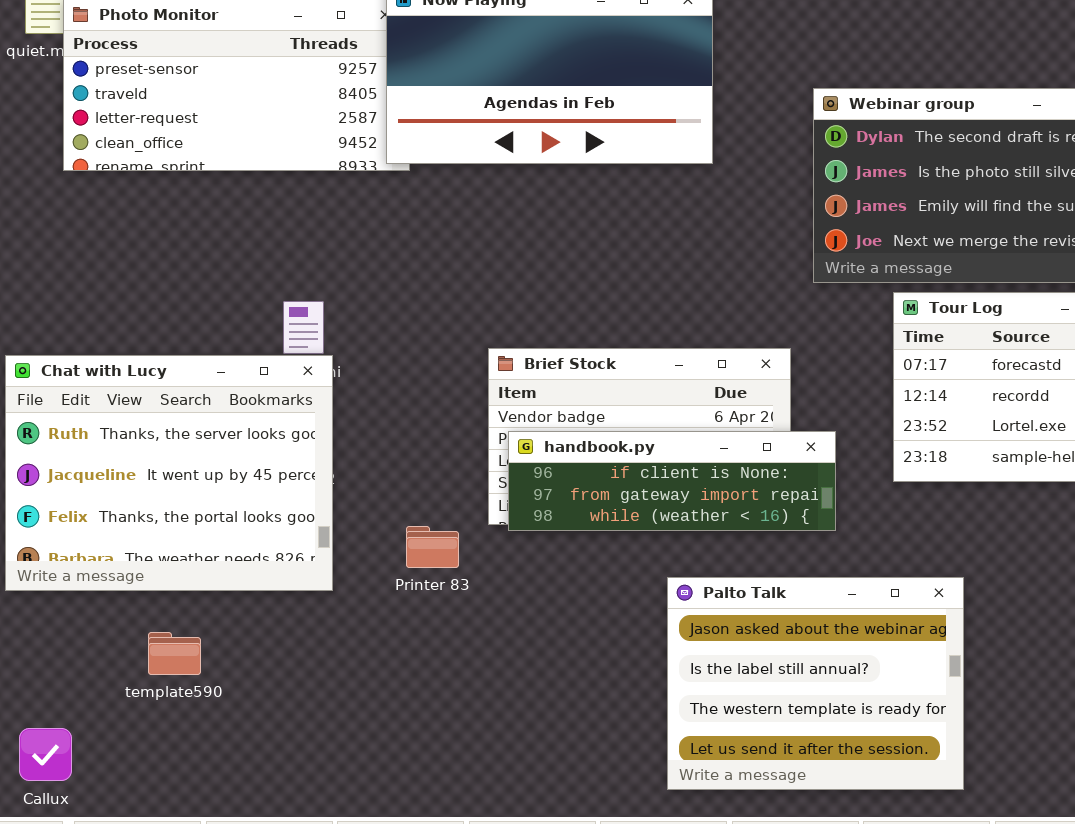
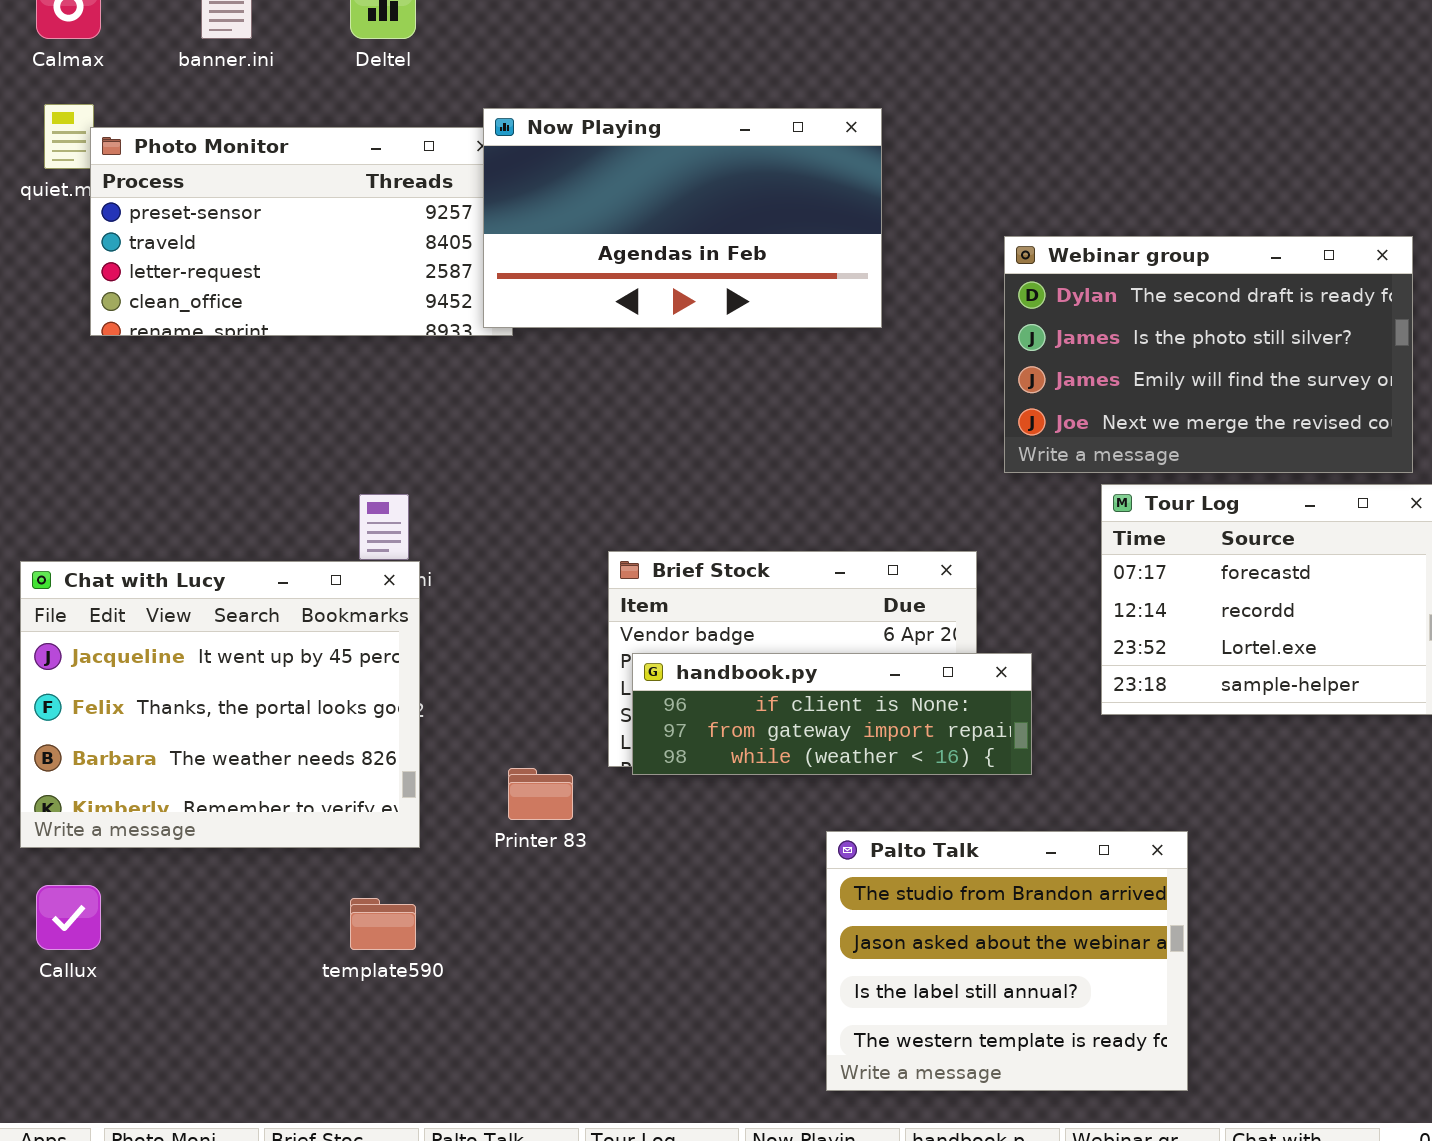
Chat with Lucy: [5,355,333,591] -> [20,561,420,848], scrolled down 1 row
Palto Talk: [667,577,964,790] -> [826,831,1188,1091], scrolled up 1 row
template590: [148,632,201,675] -> [350,898,416,950], moved
Callux: [19,728,72,781] -> [36,885,101,950], moved

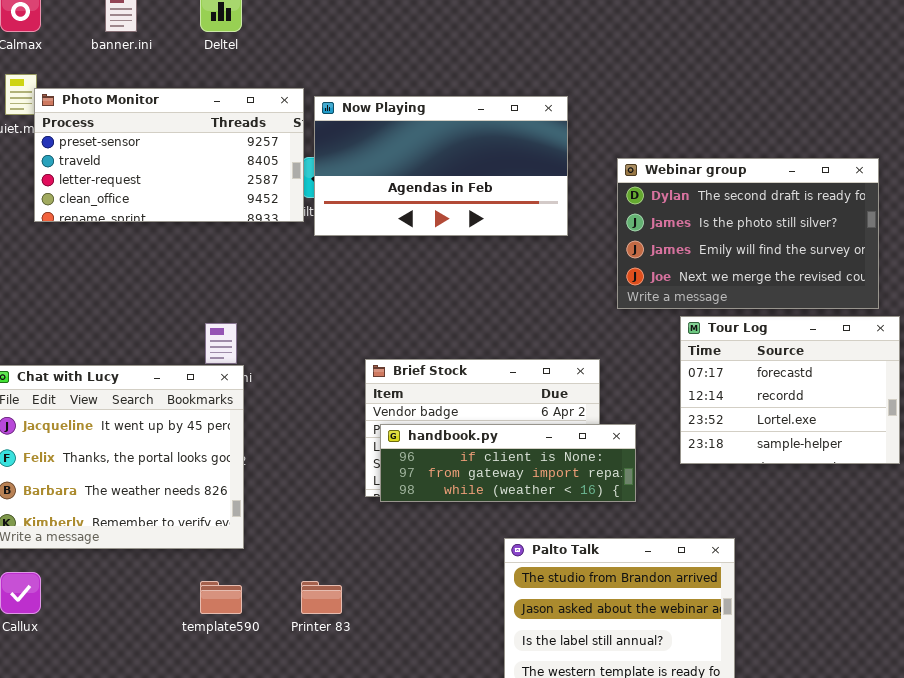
Now Playing: [483,108,882,328] -> [314,96,568,236], moved
Printer 83: [508,768,573,820] -> [301,581,342,614], moved

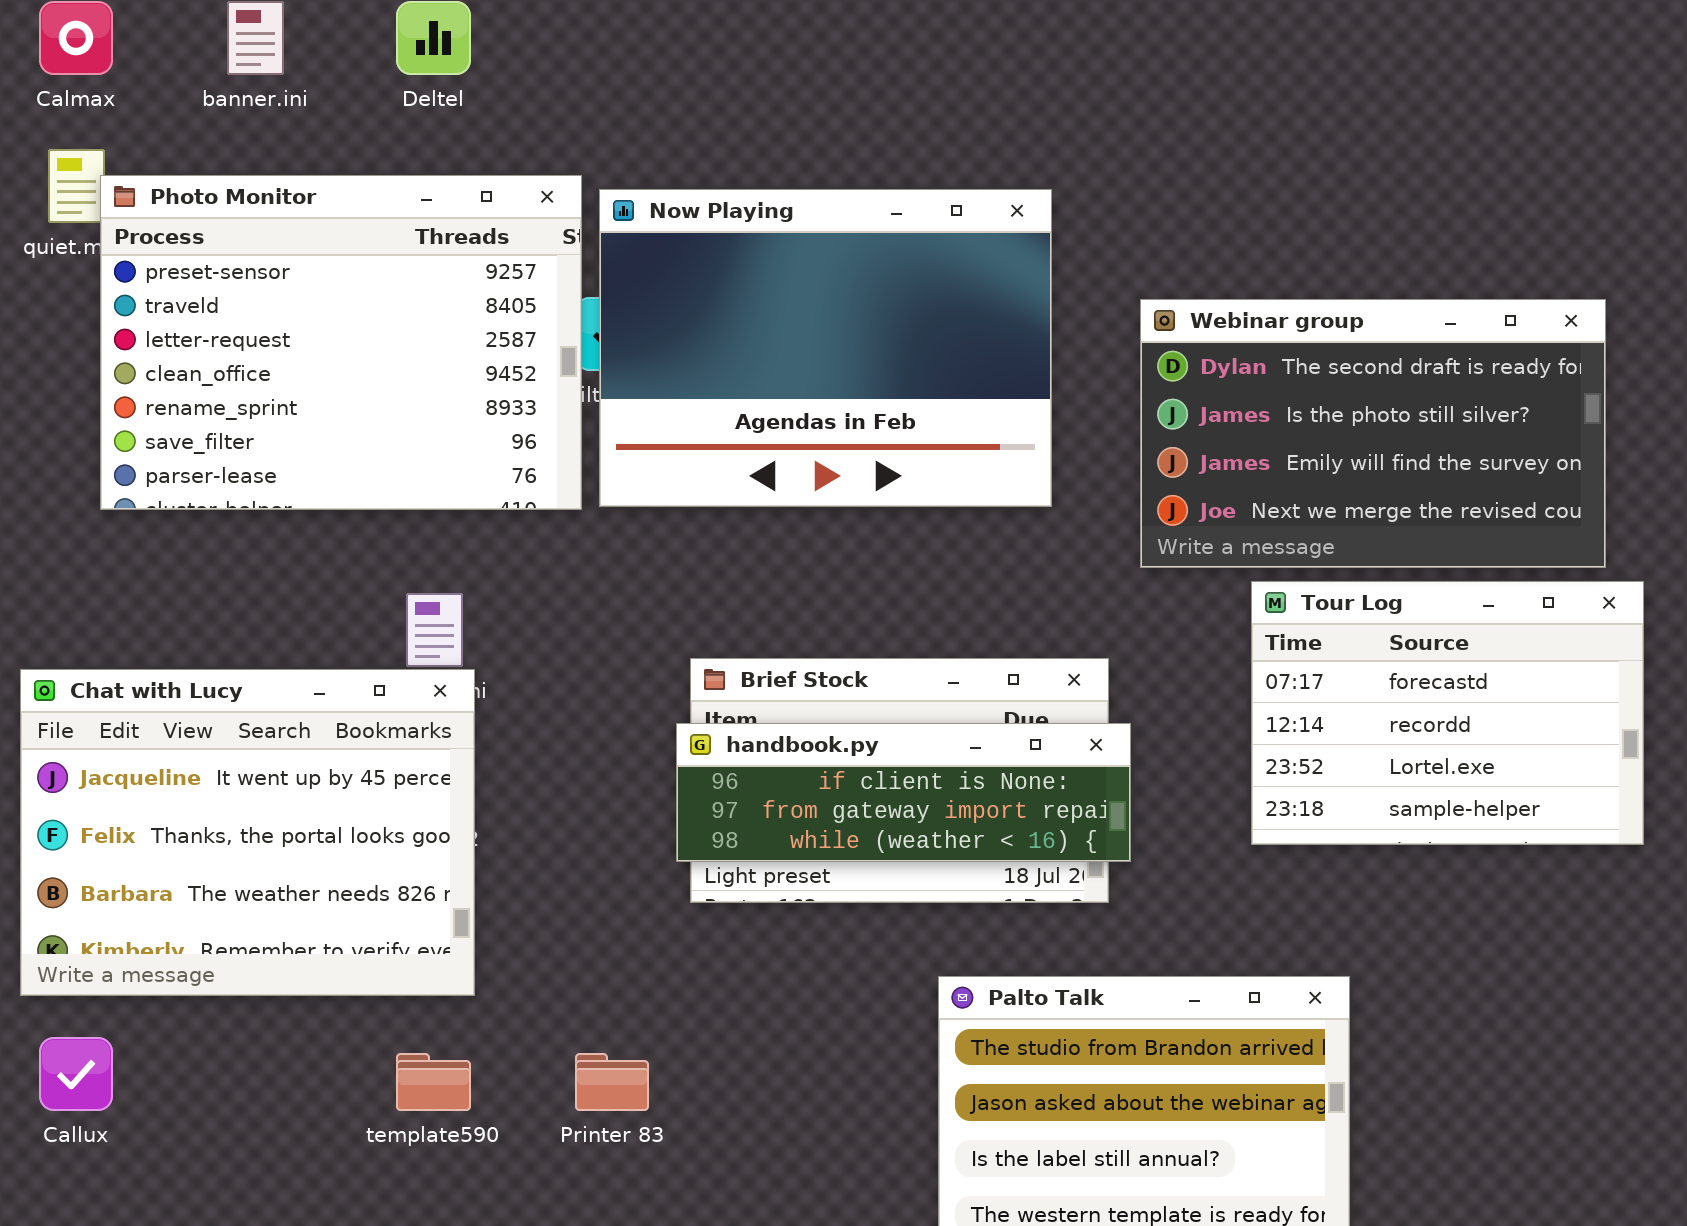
Photo Monitor: [34,88,304,222] -> [100,175,582,510], resized
Now Playing: [314,96,568,236] -> [599,189,1052,507], resized
handbook.py: [380,424,636,502] -> [676,723,1131,862], moved

